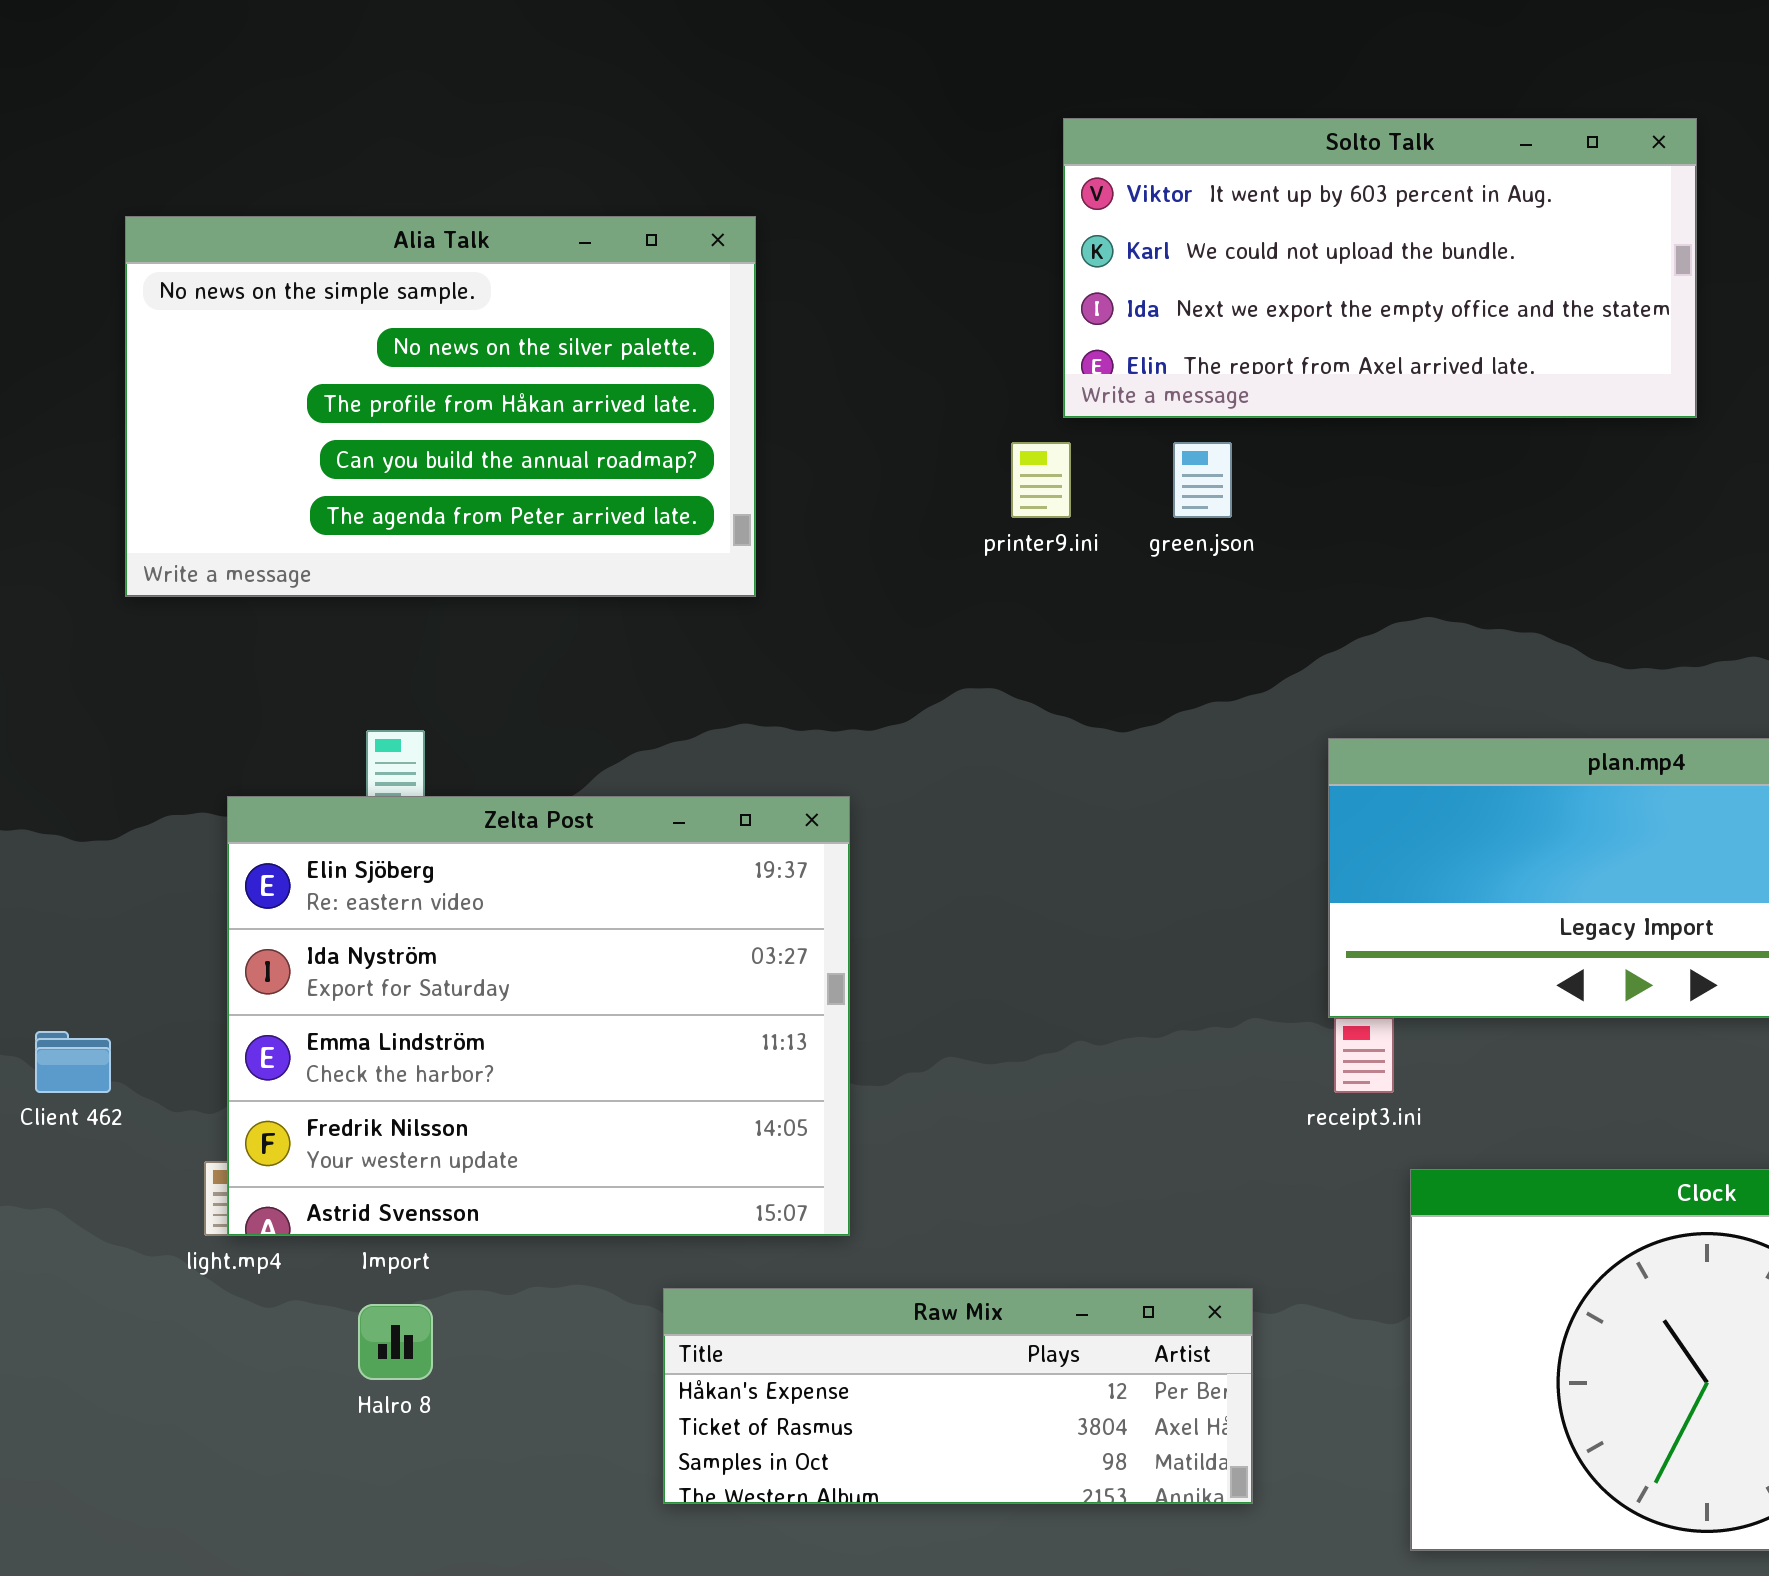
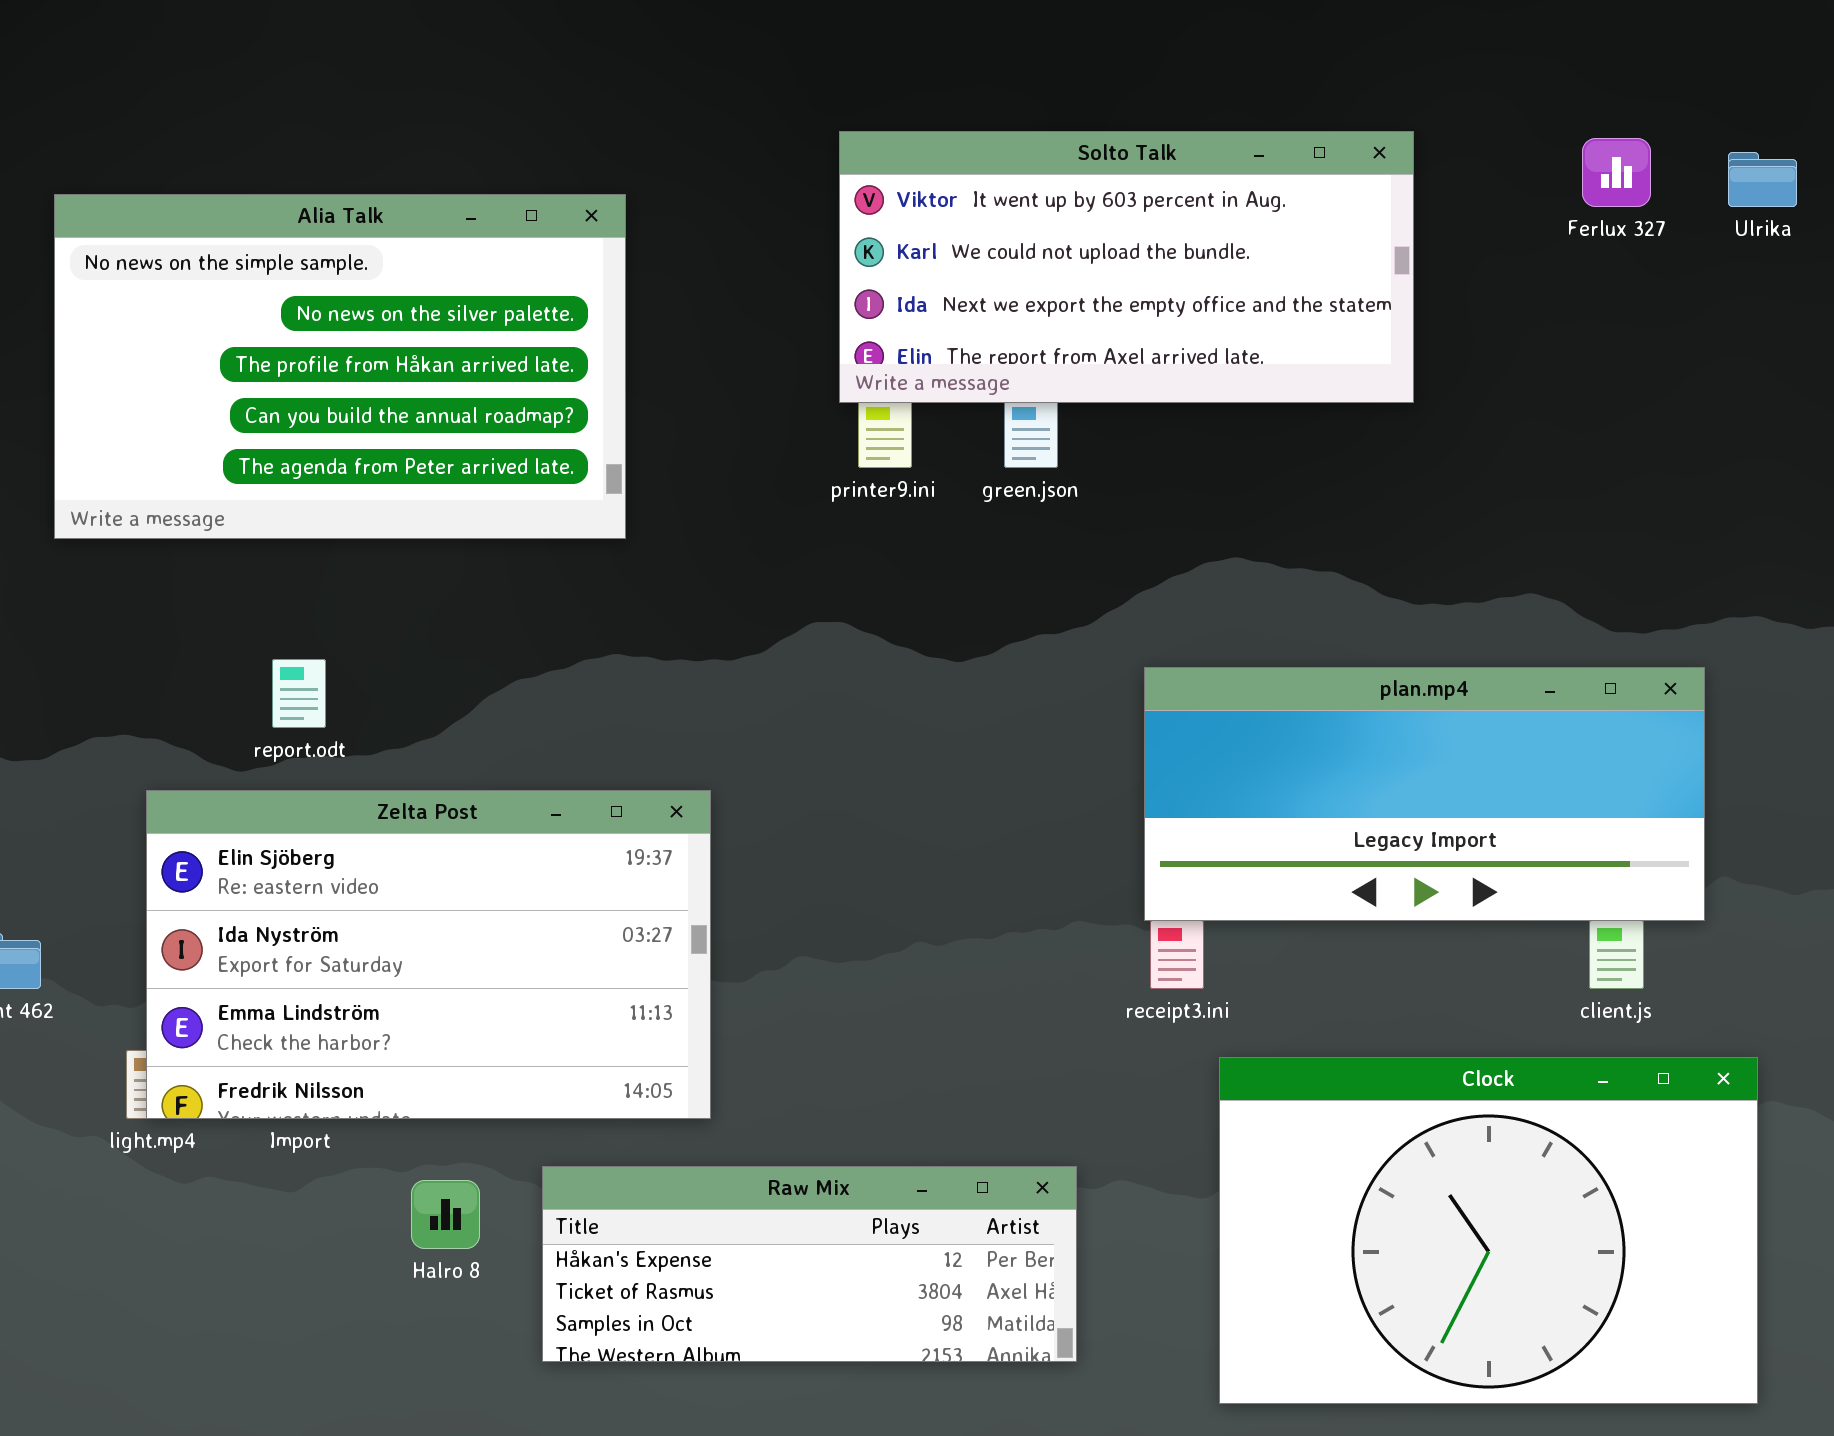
Solto Talk: [1063,118,1697,418] -> [839,131,1414,403], moved
Zelta Post: [227,796,850,1236] -> [146,790,711,1119], resized
Halro 8: [358,1304,433,1380] -> [411,1180,480,1249], moved

